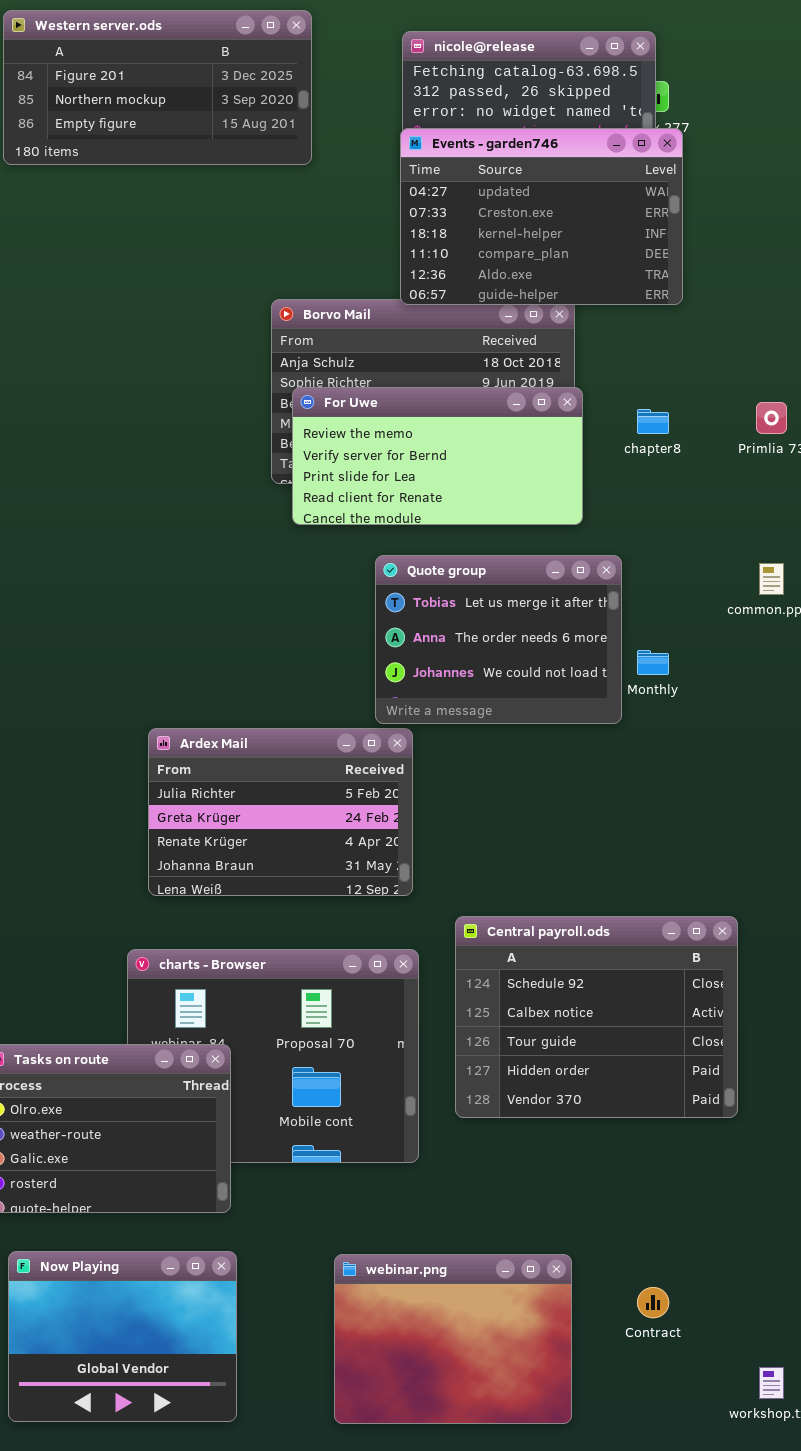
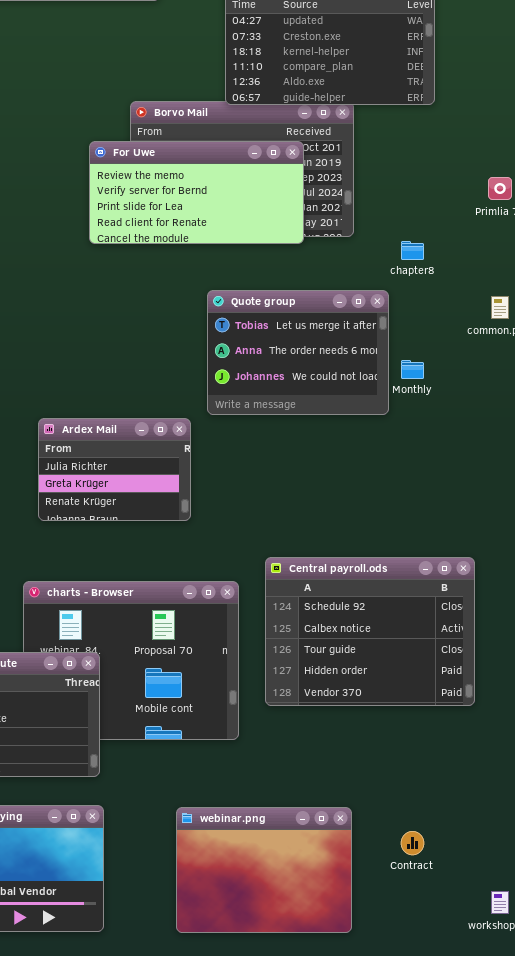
For Uwe: [292,387,583,525] -> [89,141,304,244], moved
chapter8: [637,409,669,434] -> [401,241,424,260], moved
Ardex Mail: [148,728,413,896] -> [38,418,191,521], resized

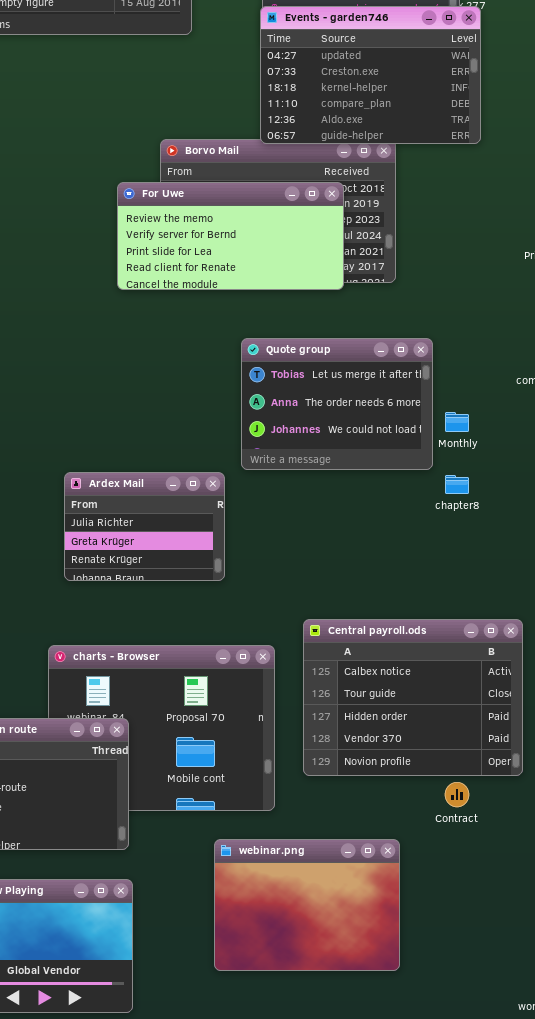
chapter8: [401,241,424,260] -> [445,475,469,494], moved
Central payroll.ods: [265,557,475,706] -> [303,619,523,776], scrolled down 1 row
webinar.png: [176,807,352,933] -> [214,839,400,971], moved
Contract: [401,831,424,855] -> [445,782,469,807], moved

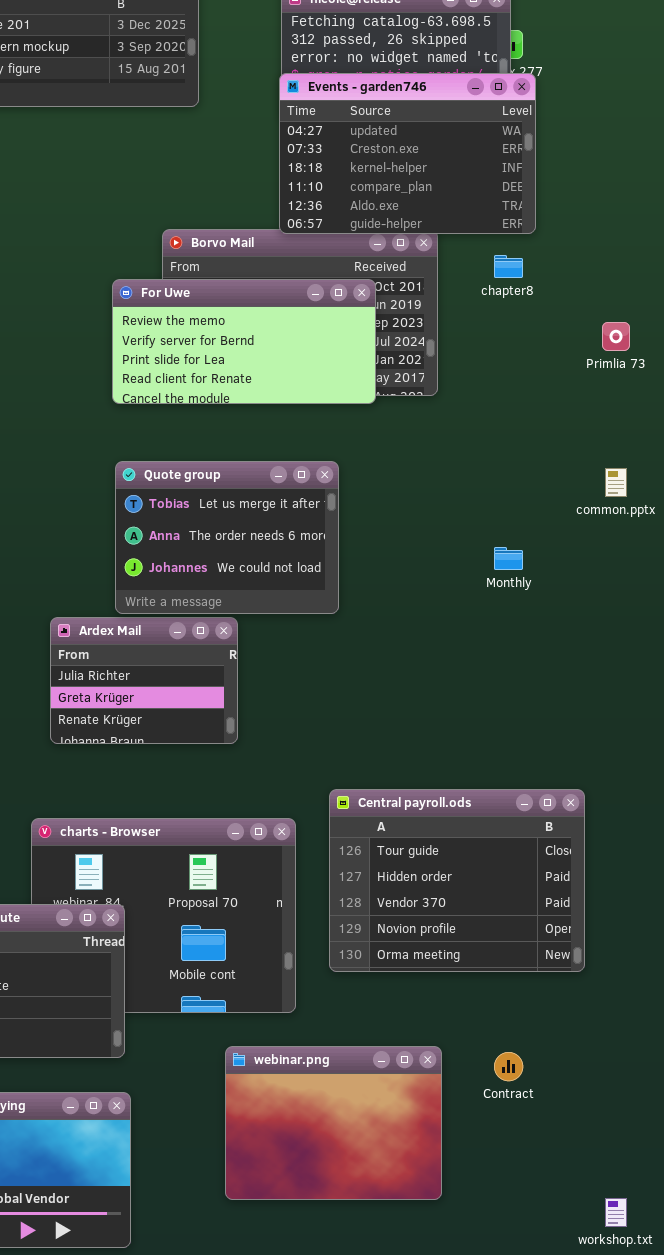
Quote group: [241,338,433,470] -> [115,461,339,614], moved
chapter8: [445,475,469,494] -> [494,255,523,278], moved
Central payroll.ods: [303,619,523,776] -> [329,789,585,972], scrolled down 1 row
Contract: [445,782,469,807] -> [494,1052,523,1081], moved

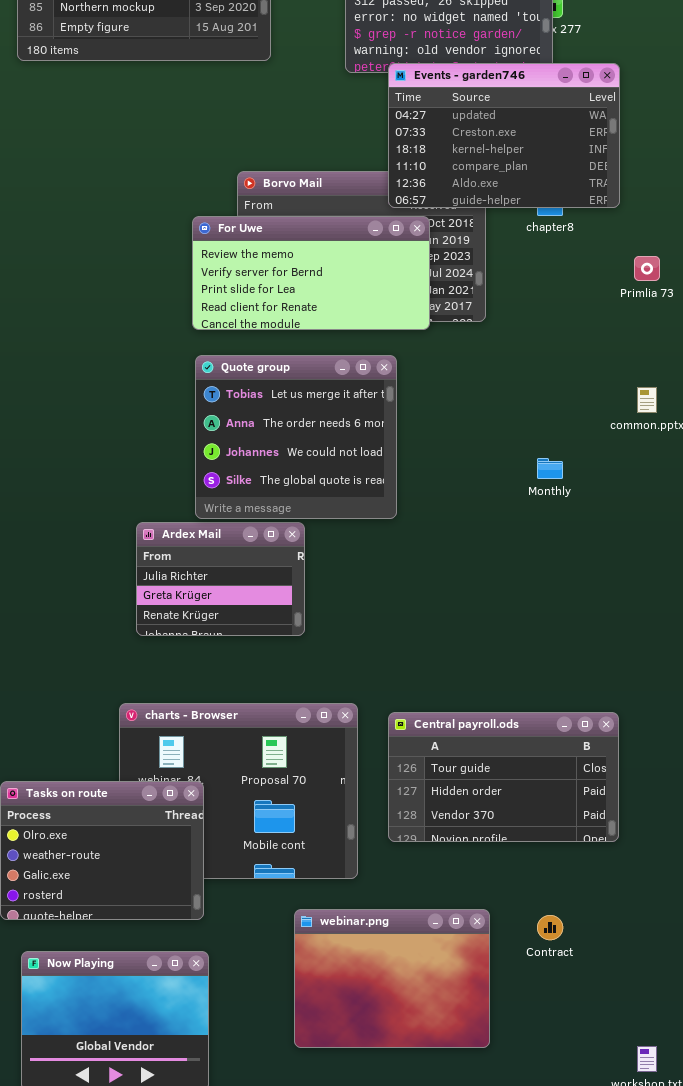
Events - garden746: [279,73,536,234] -> [388,63,620,208], moved
Quote group: [115,461,339,614] -> [195,355,397,519], resized
Central payroll.ods: [329,789,585,972] -> [388,712,619,842], resized

